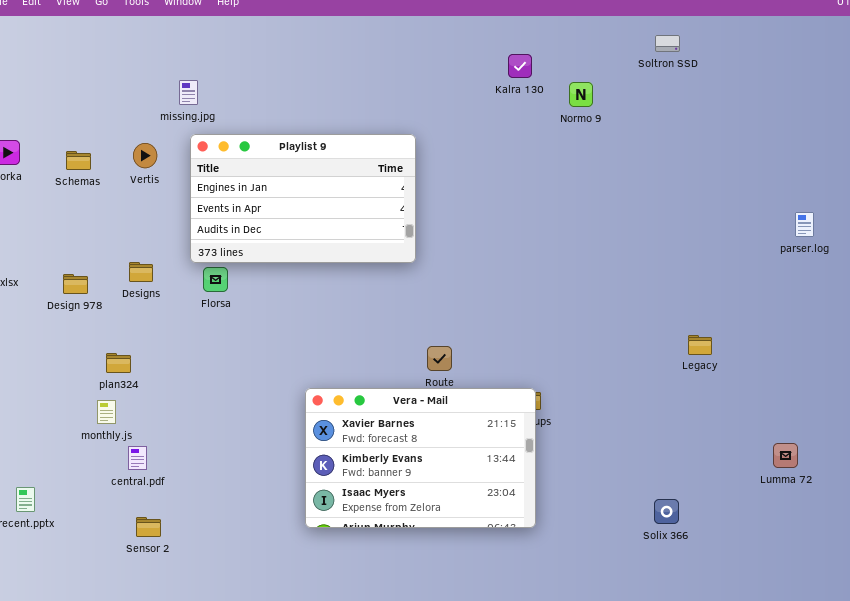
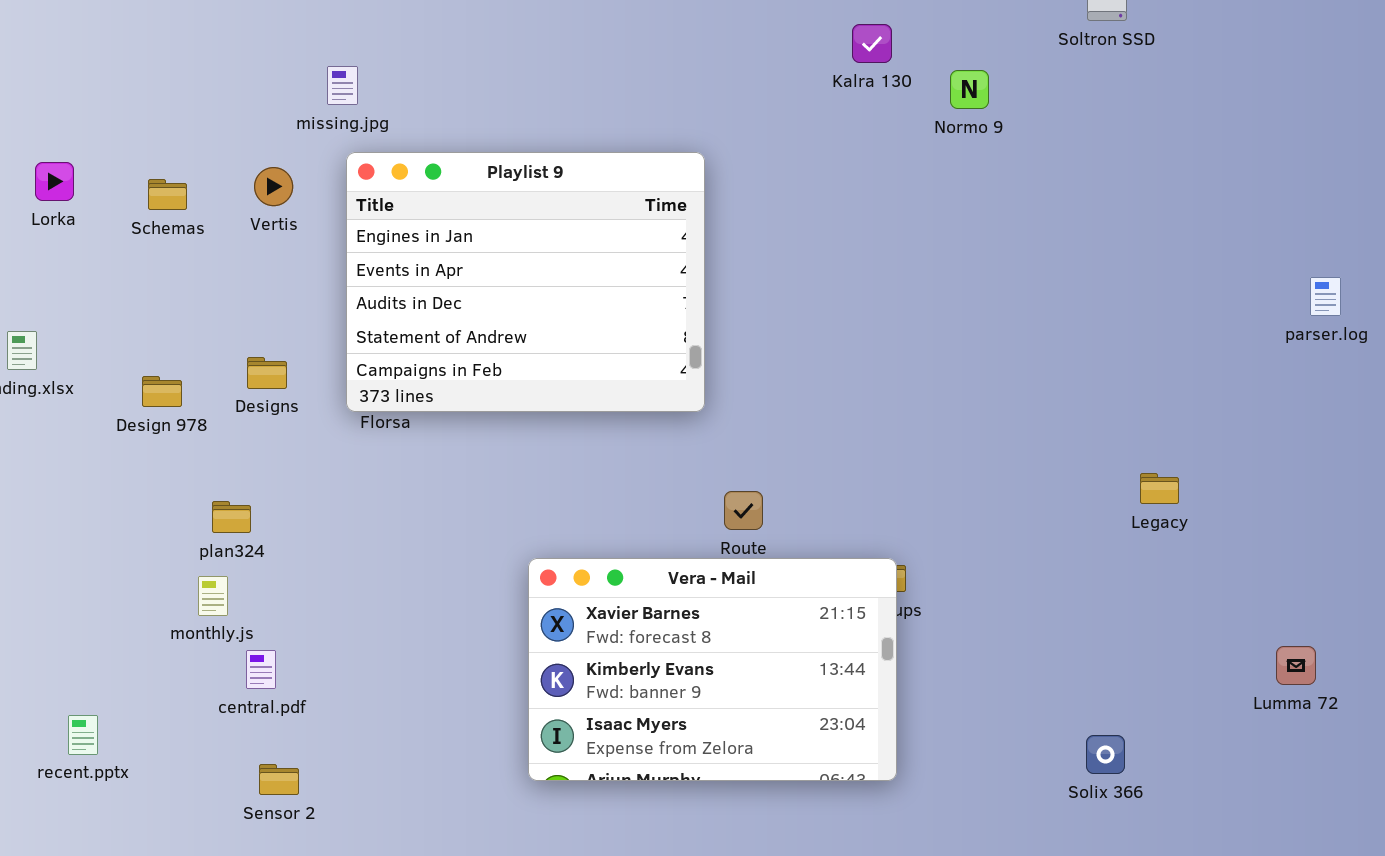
Playlist 9: [190,134,416,263] -> [346,152,705,412], resized

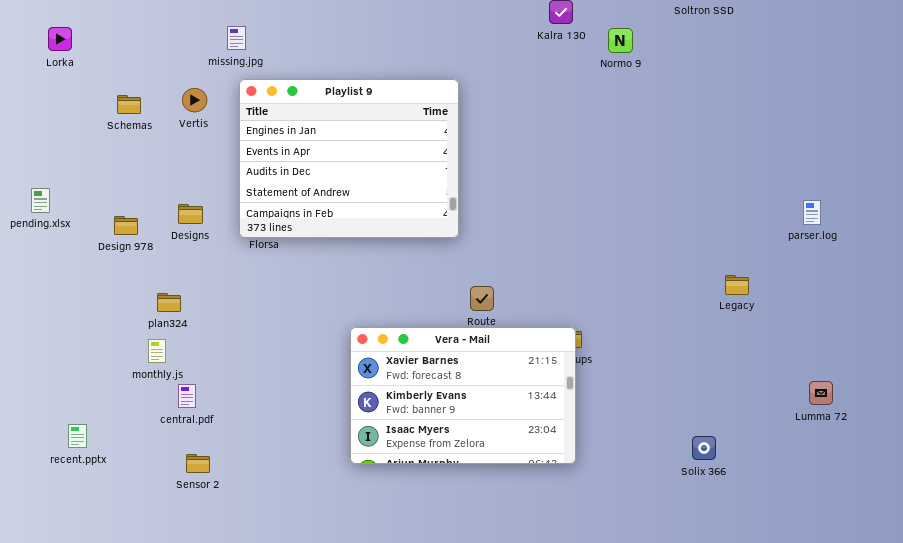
Lorka: [35,162,74,201] -> [48,27,72,51], moved
parser.log: [1310,277,1341,316] -> [803,200,821,225], moved

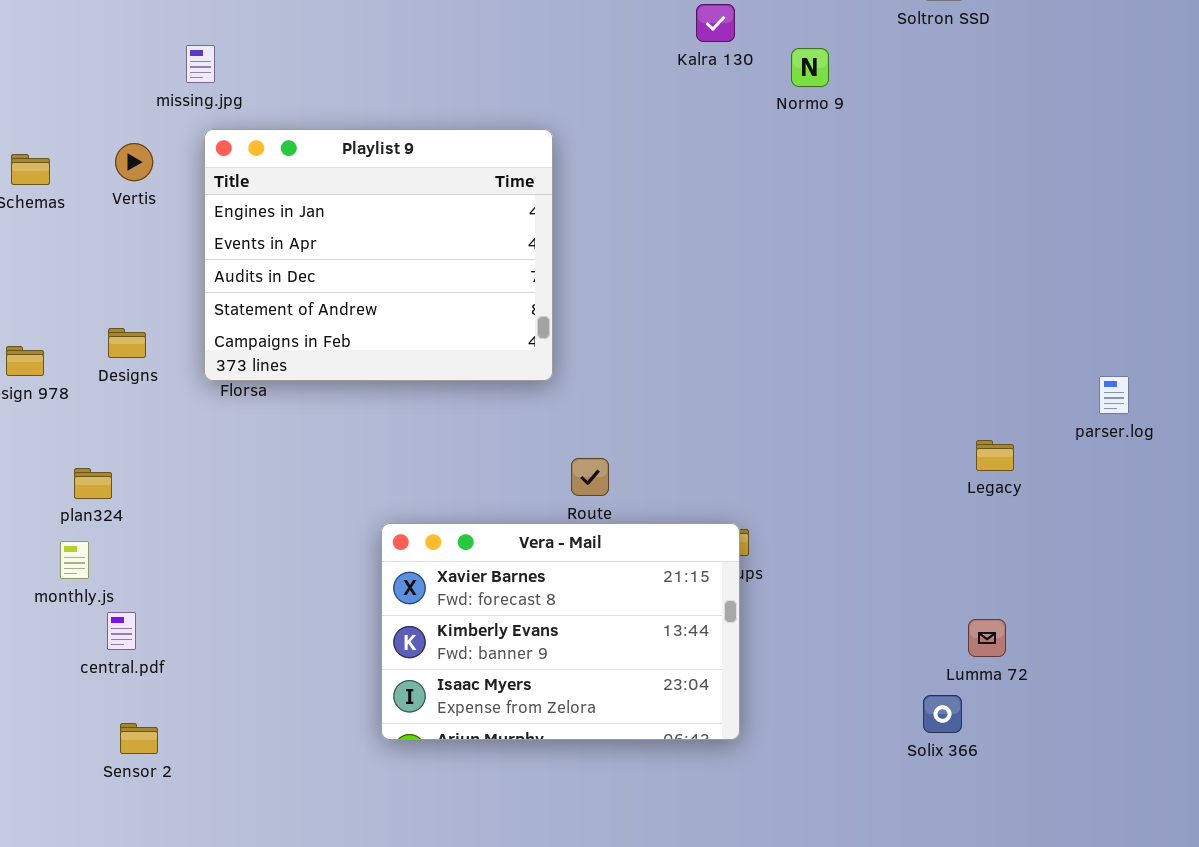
parser.log: [803,200,821,225] -> [1099,376,1129,414], moved
Lumma 72: [809,381,833,405] -> [968,619,1006,657], moved

